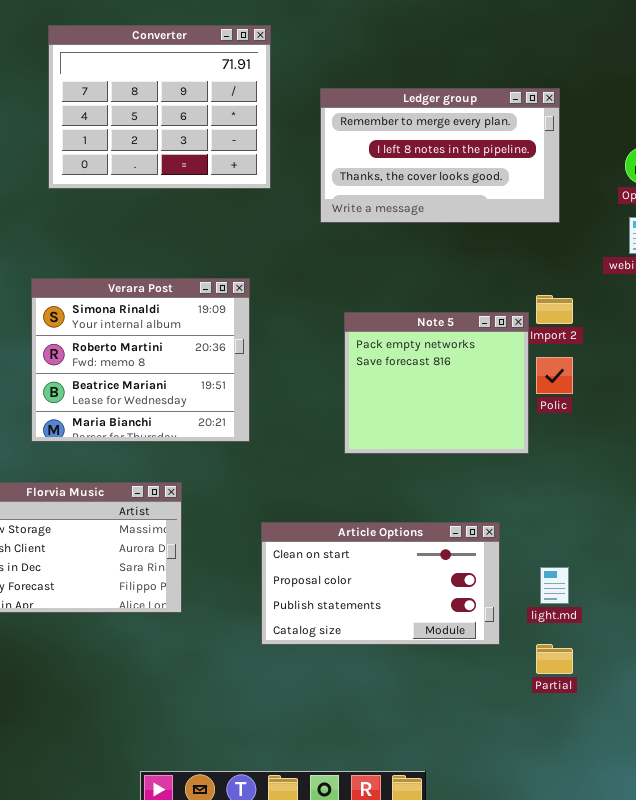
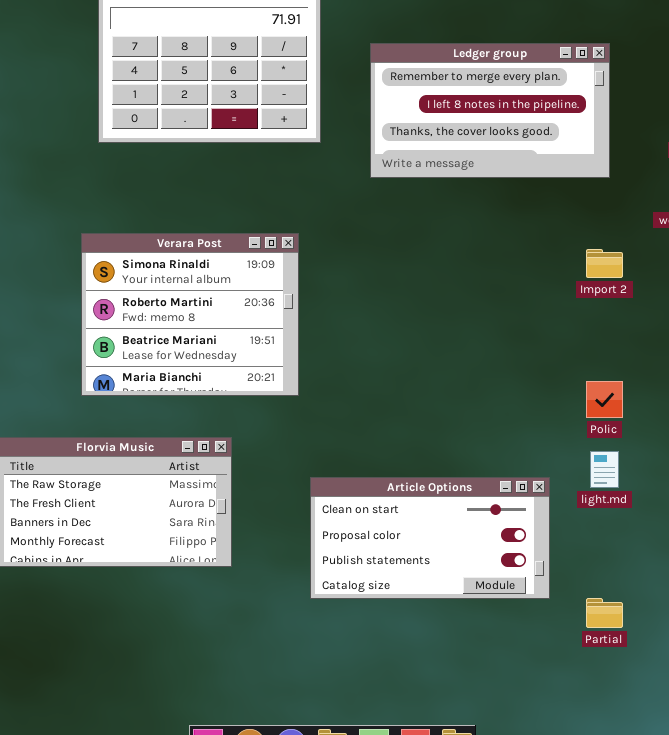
Note 5: [344,312,529,454] -> none, closed
Polic: [536,357,573,394] -> [586,381,623,418], moved
light.md: [540,567,569,604] -> [590,451,619,488], moved

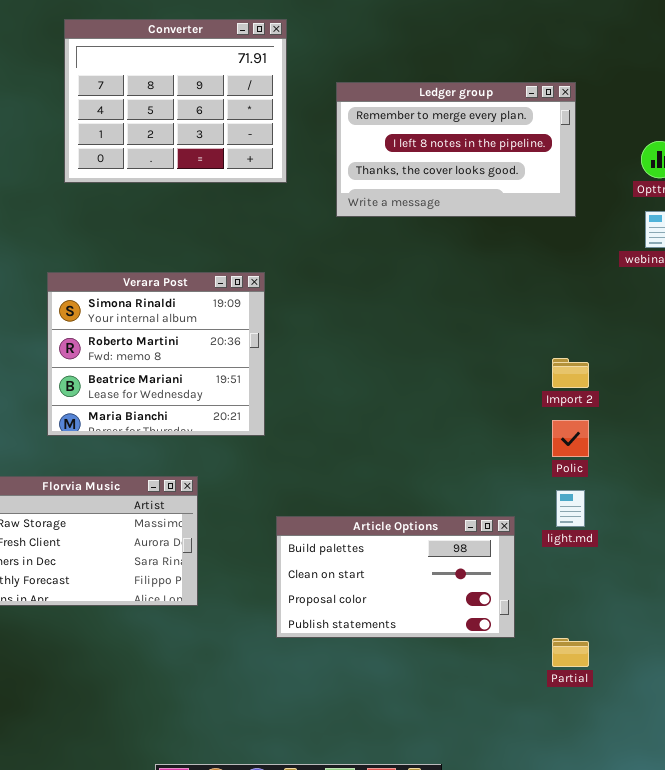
Import 2: [586,249,623,278] -> [552,358,589,388], moved
Article Options: [310,477,550,599] -> [276,516,515,638], scrolled up 1 row

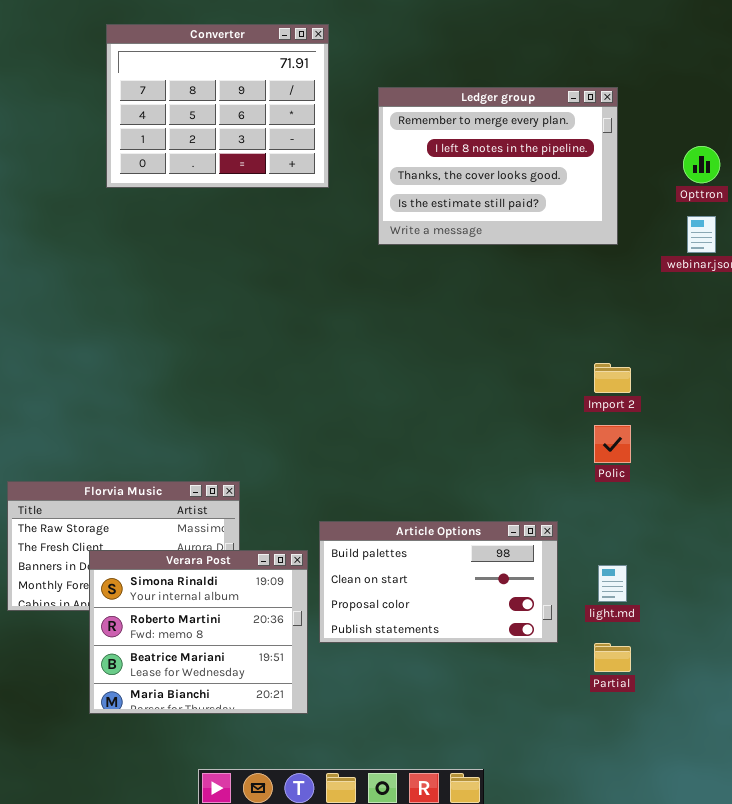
Ledger group: [336,82,576,217] -> [378,87,618,245], resized
Verara Post: [47,272,265,436] -> [89,550,308,714], moved
light.md: [556,490,585,527] -> [598,565,627,602], moved

